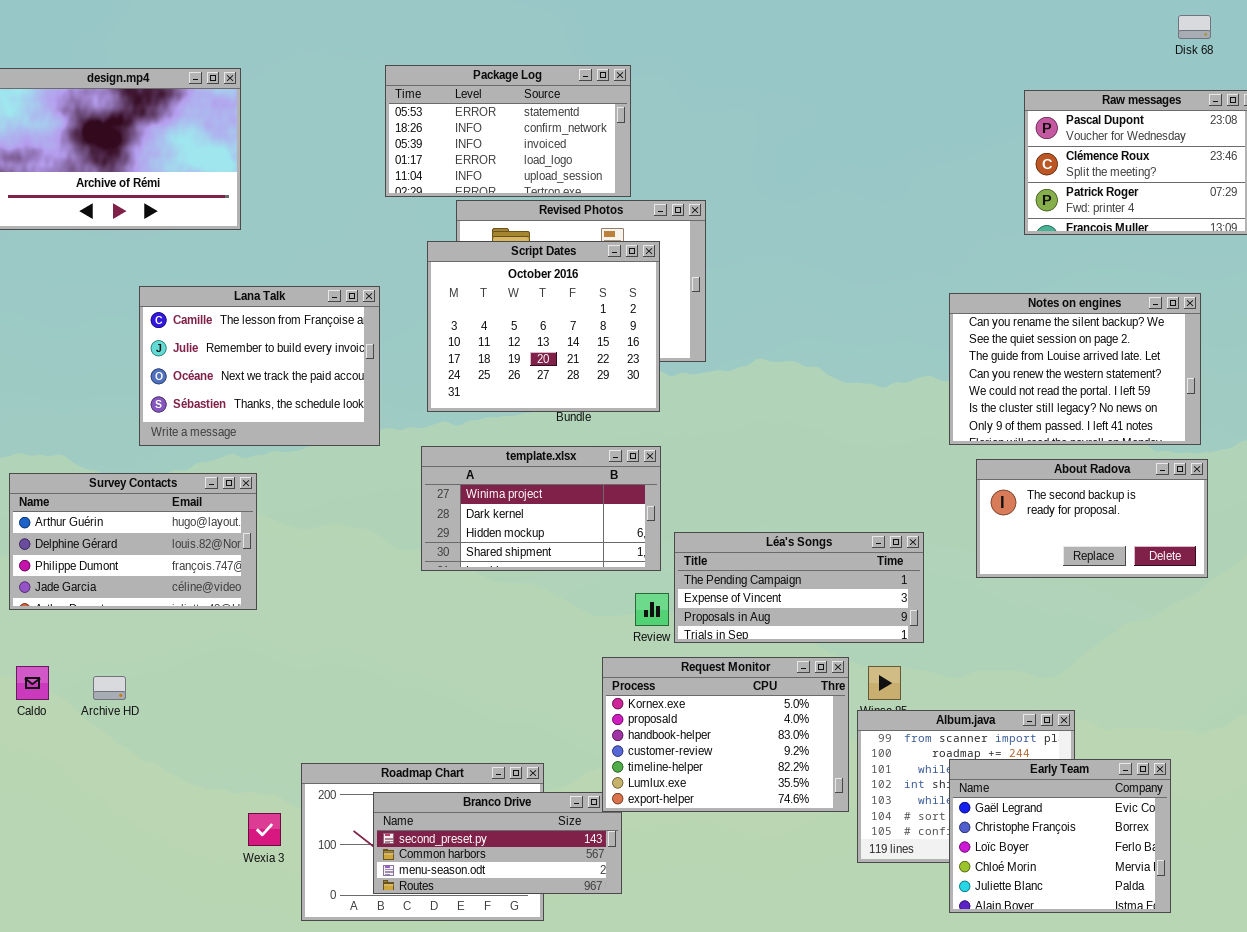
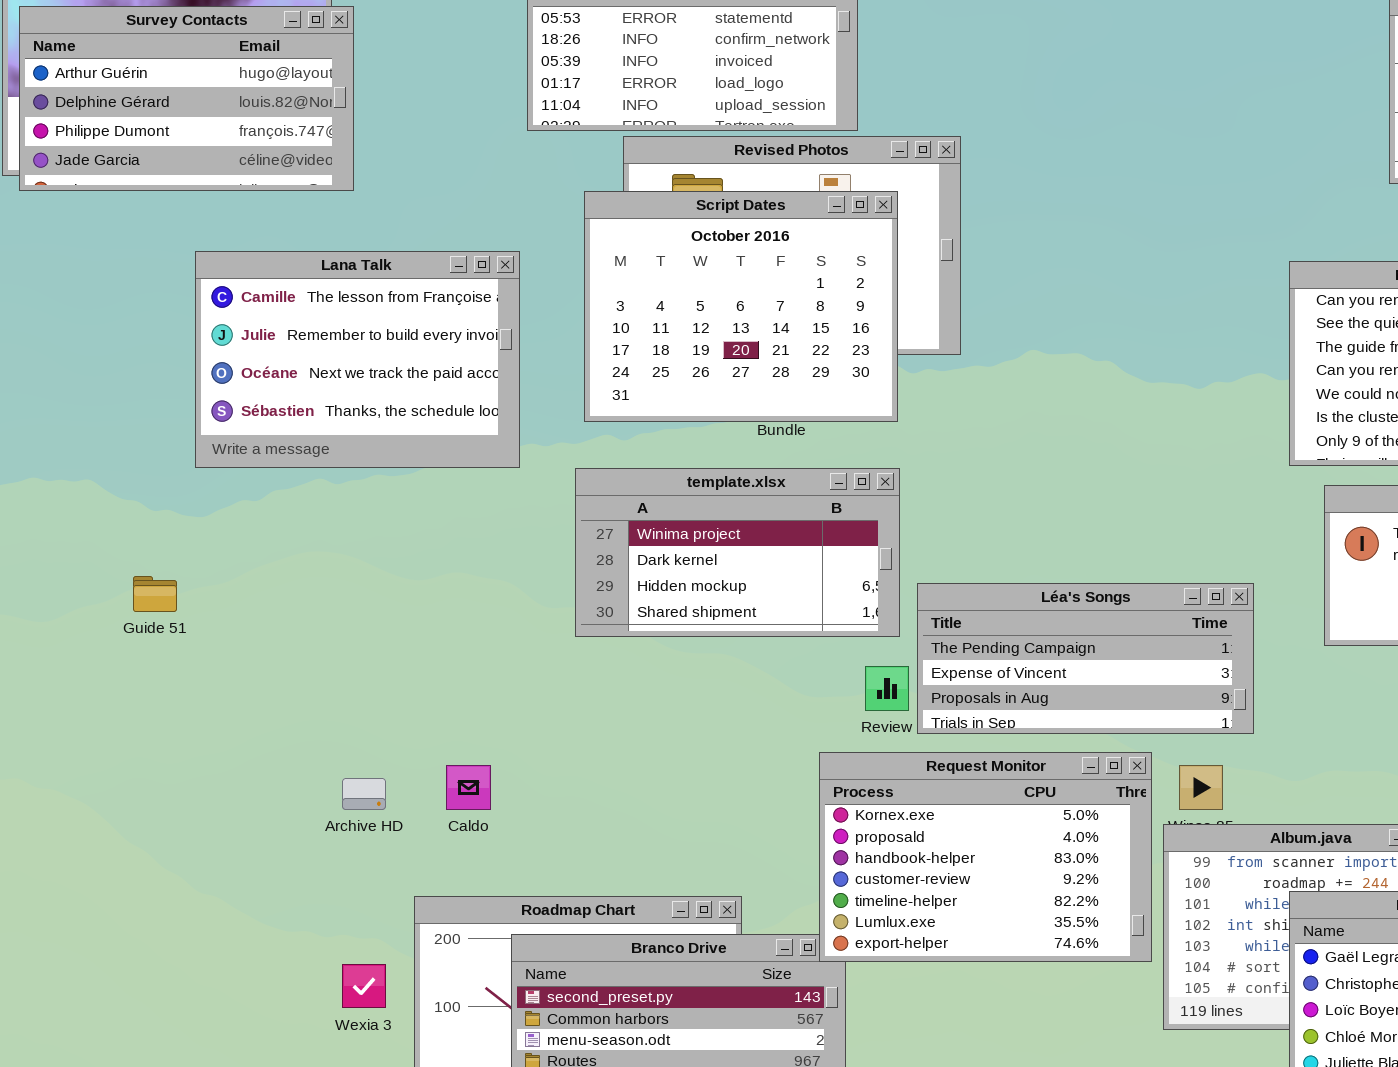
Survey Contacts: [9,473,257,610] -> [19,6,354,191], moved
Caldo: [16,666,49,700] -> [446,765,491,810], moved
Archive HD: [93,676,126,700] -> [342,778,386,810], moved

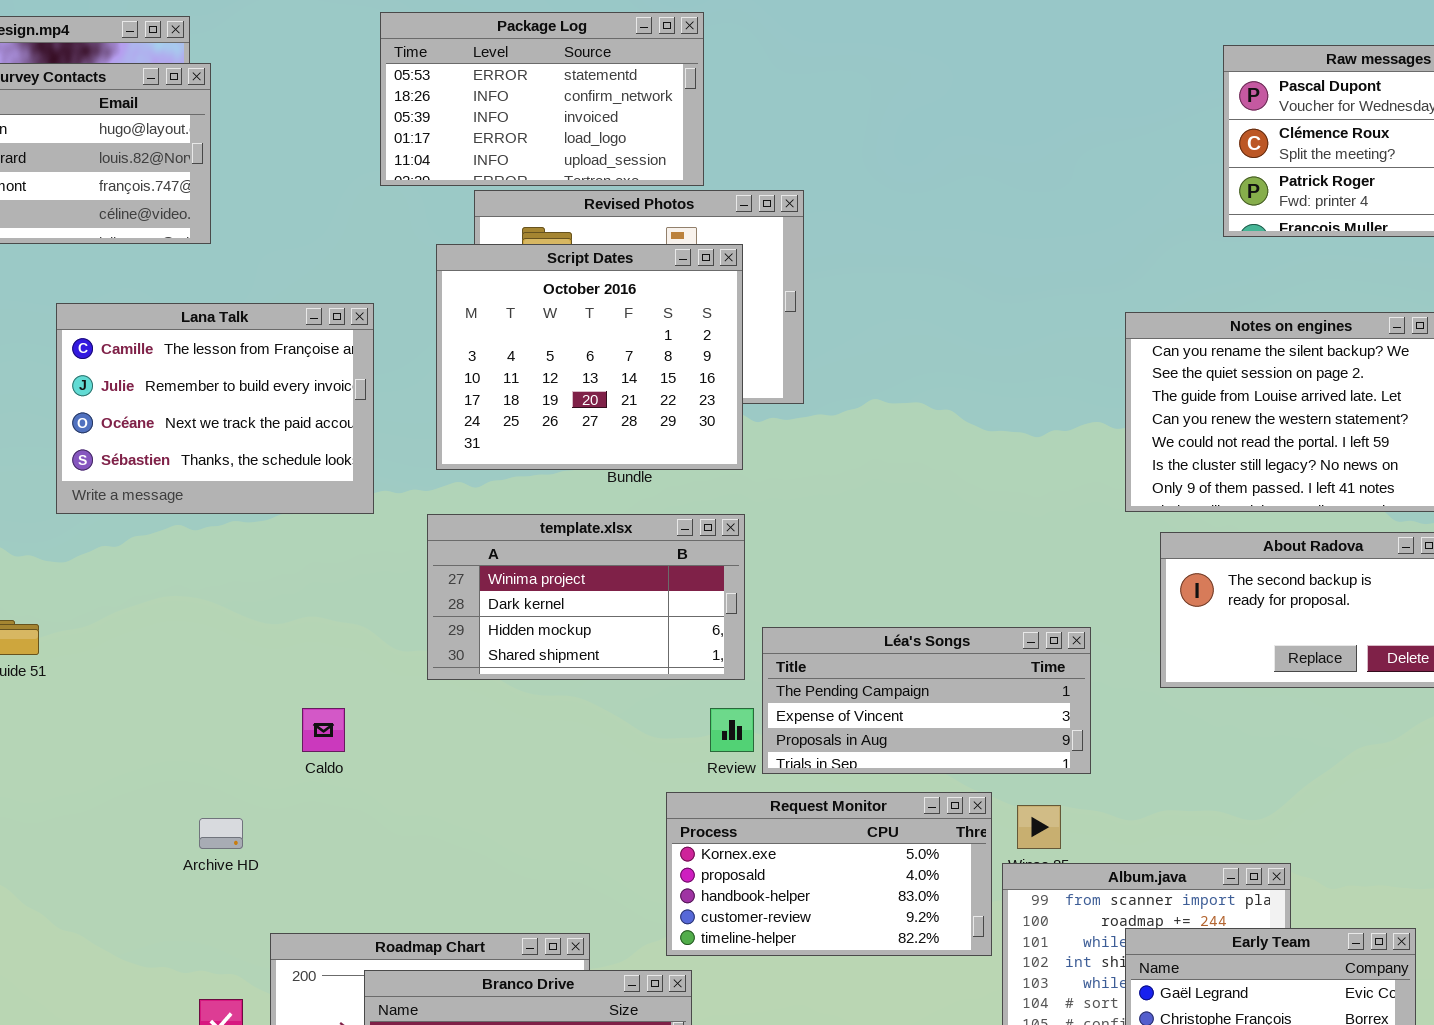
Request Monitor: [819,752,1152,962] -> [666,792,992,956], resized
Caldo: [446,765,491,810] -> [302,708,345,752], moved

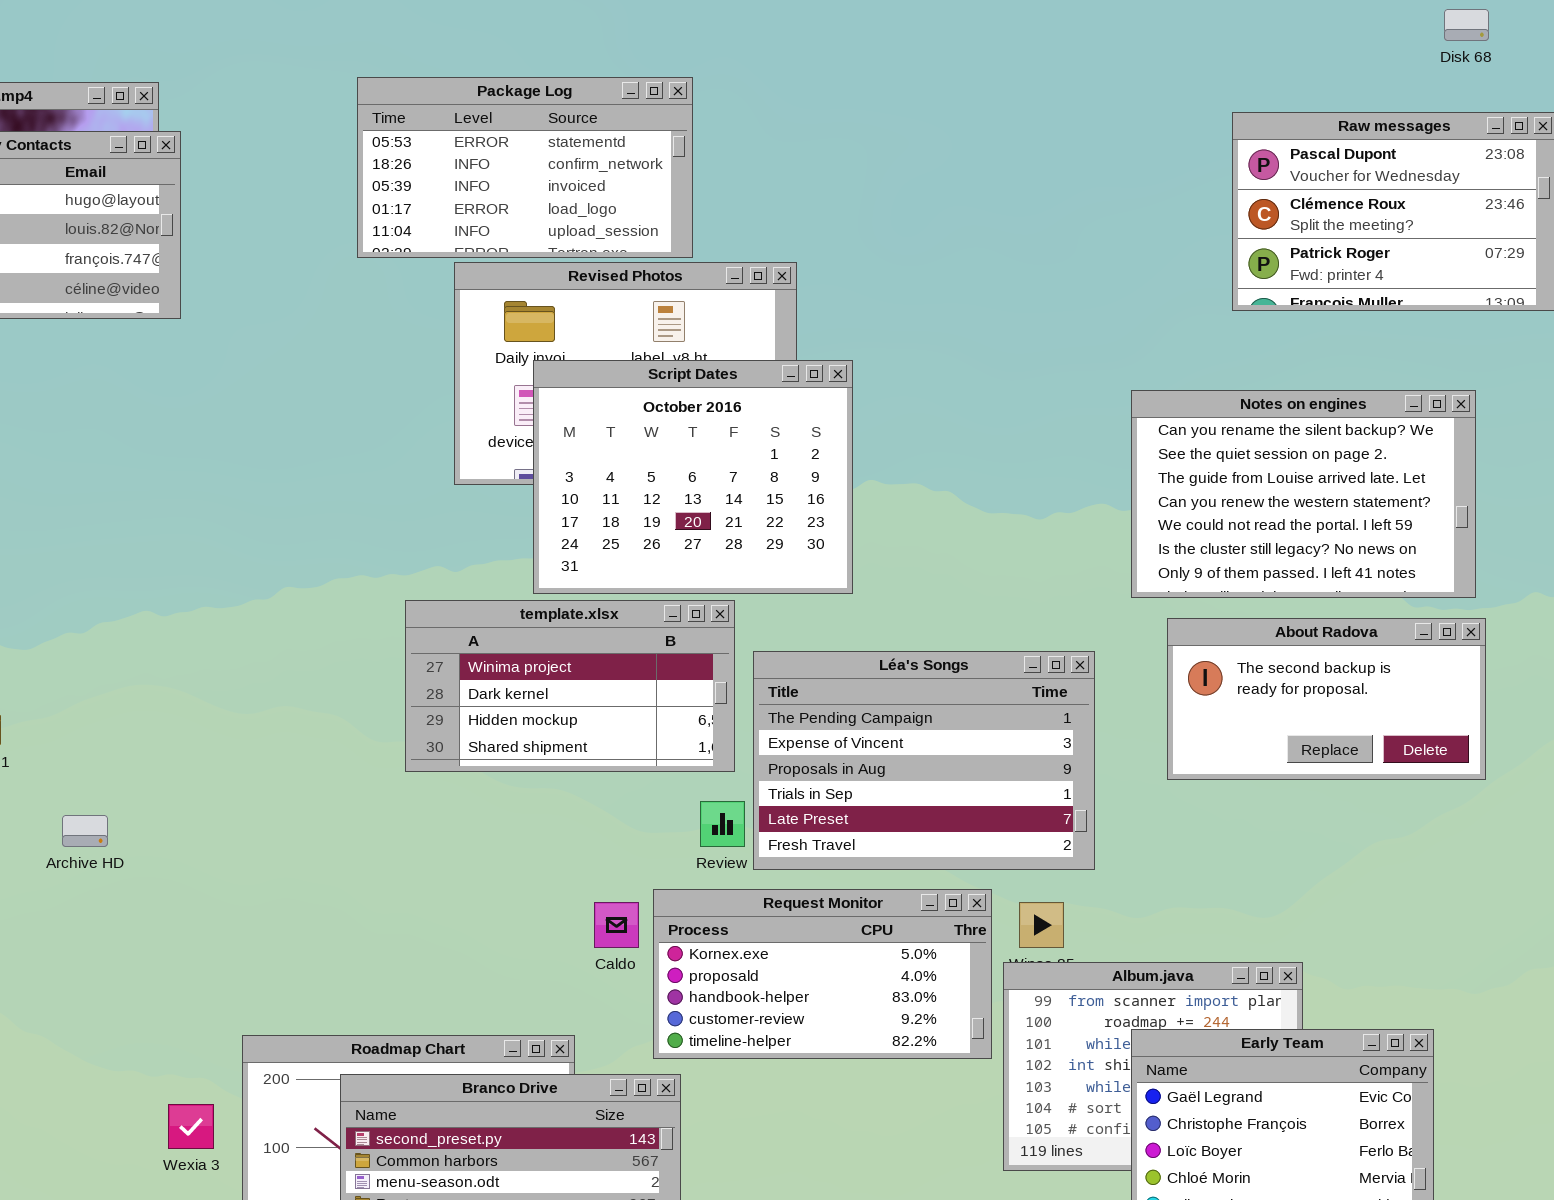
Script Dates: [436,244,743,470] -> [533,360,853,594], moved
Lana Talk: [56,303,374,514] -> none, closed
Léa's Songs: [762,627,1091,774] -> [753,651,1095,870], resized
Caldo: [302,708,345,752] -> [594,902,639,948], moved
Archive HD: [199,818,243,849] -> [62,815,108,847], moved

